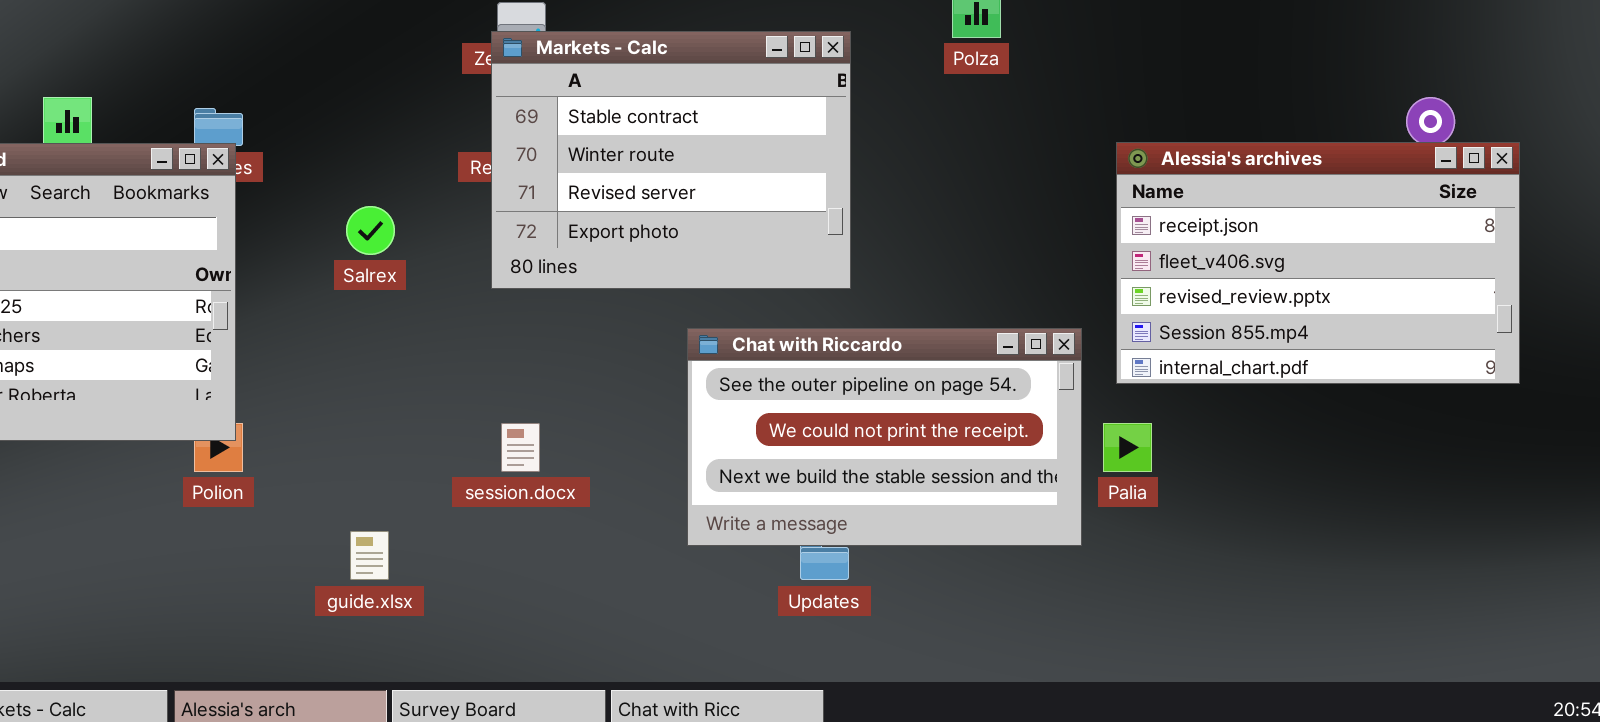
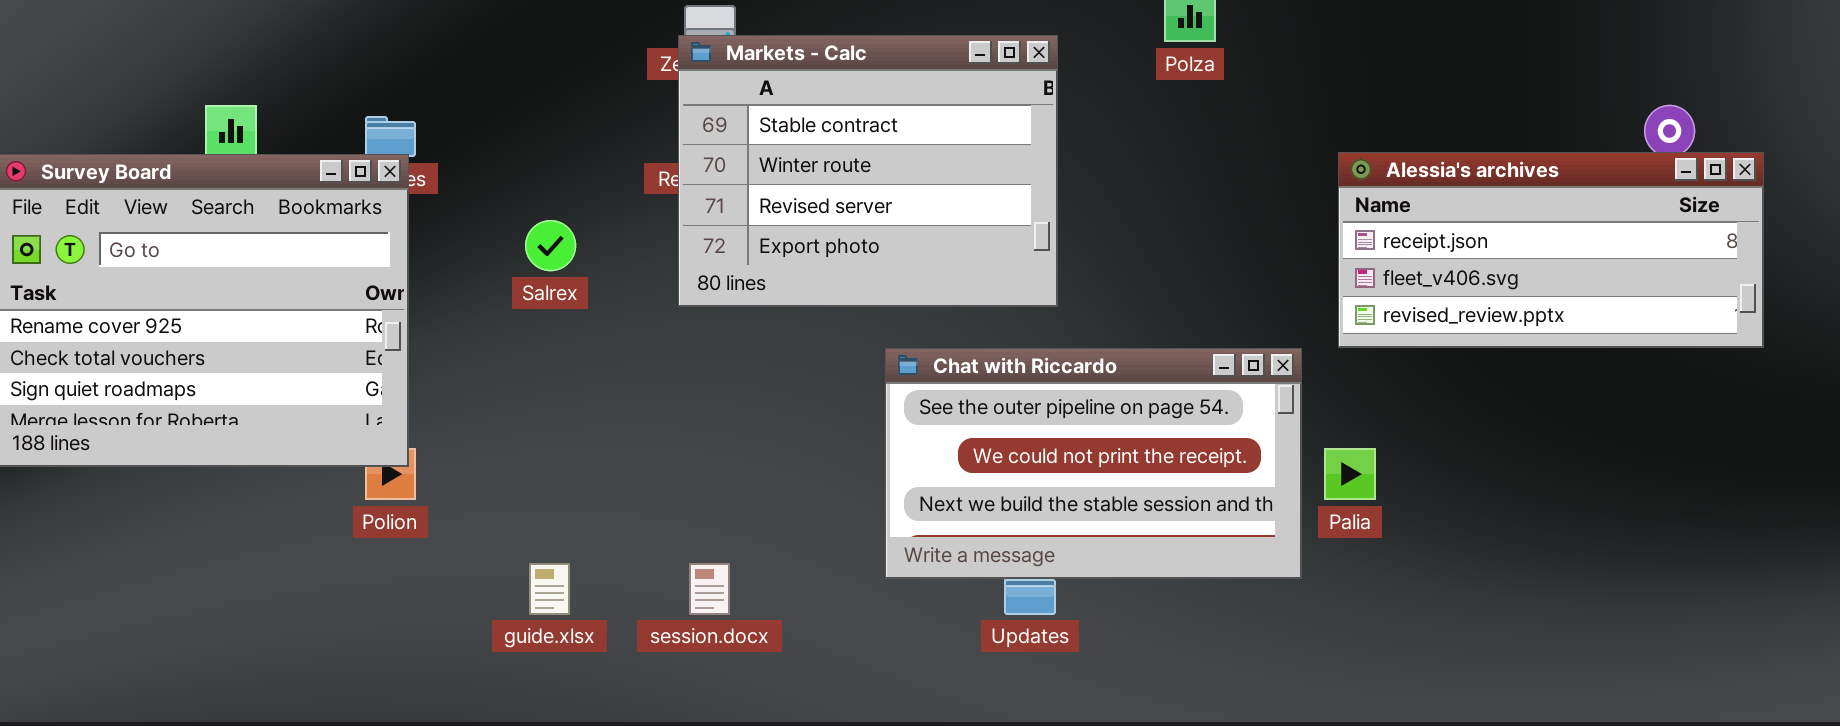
Alessia's archives: [1116,142,1520,384] -> [1338,152,1764,348], resized
session.docx: [501,423,540,472] -> [689,563,730,615], moved

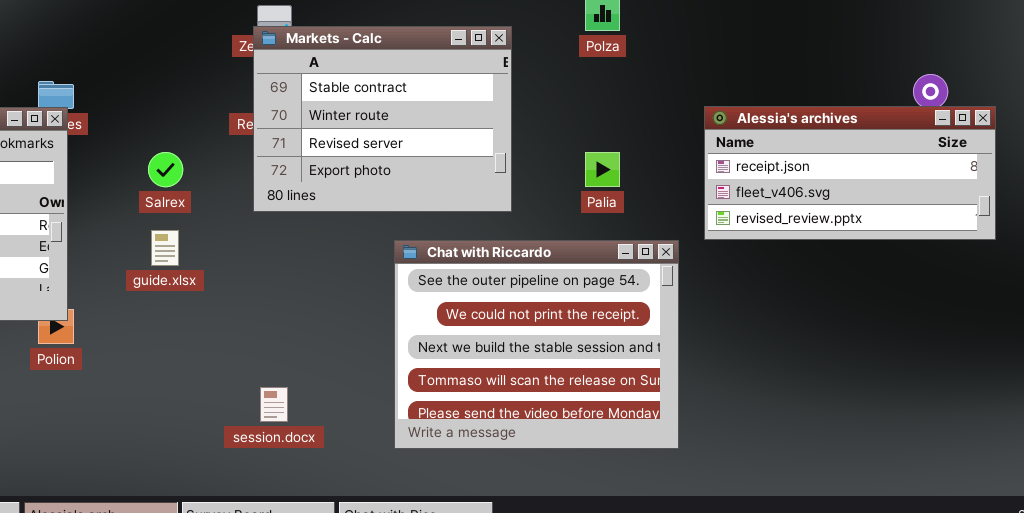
Chat with Riccardo: [885,348,1302,579] -> [394,240,679,449], resized
Palia: [1324,448,1376,500] -> [585,152,620,187], moved
guide.xlsx: [529,563,570,615] -> [151,230,179,266], moved

